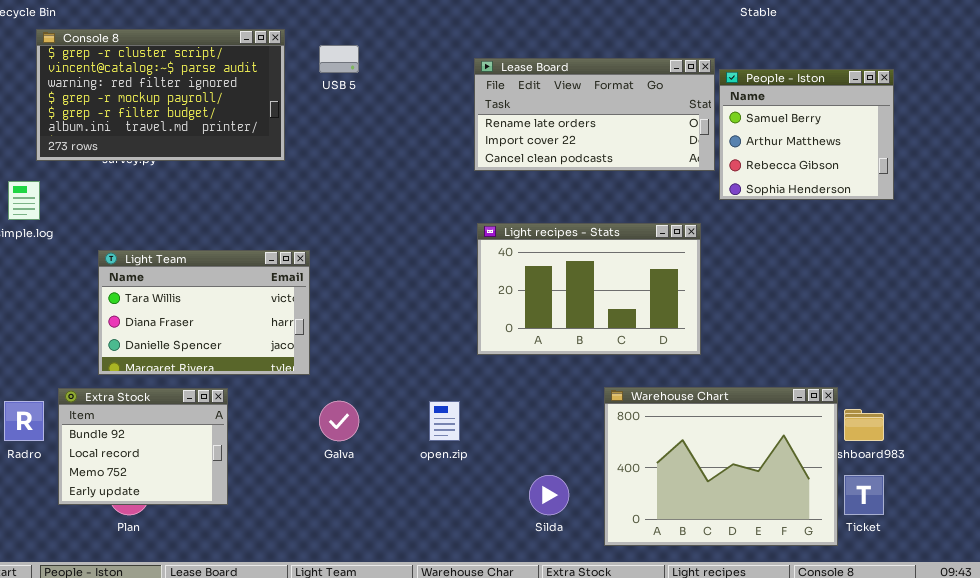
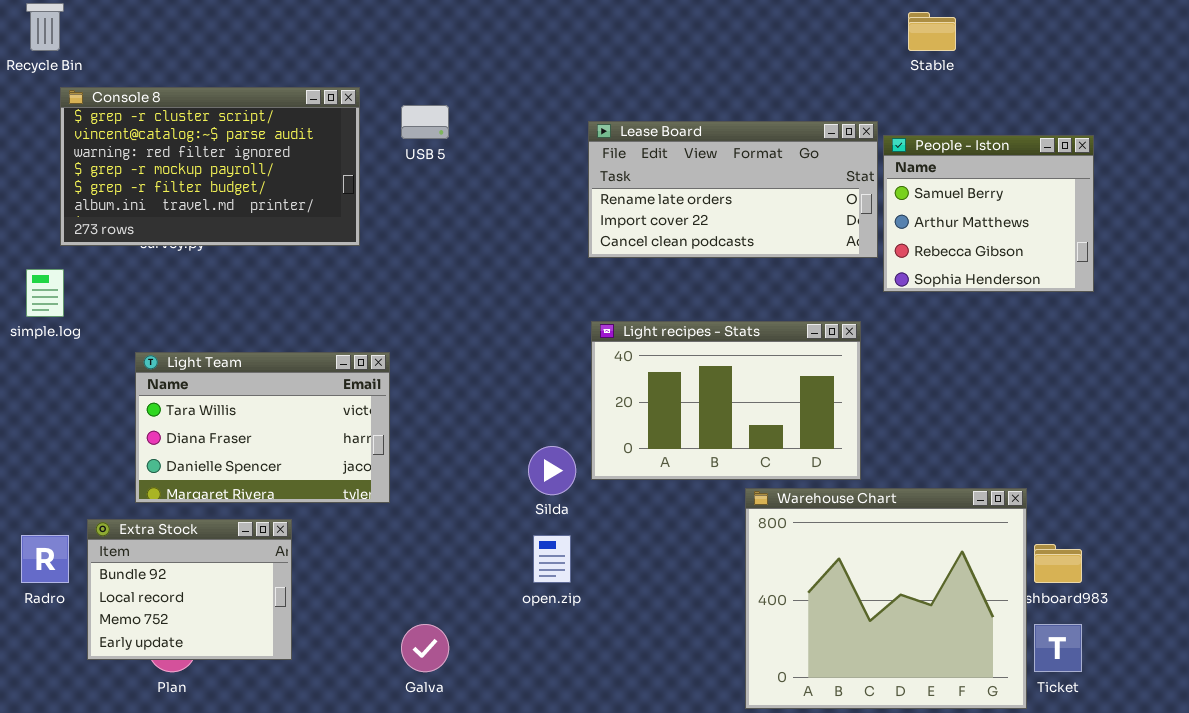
Warehouse Chart: [604,387,838,546] -> [745,488,1027,709], resized
Galva: [319,401,359,441] -> [401,624,449,672], moved
Silda: [529,475,569,515] -> [528,446,576,495], moved

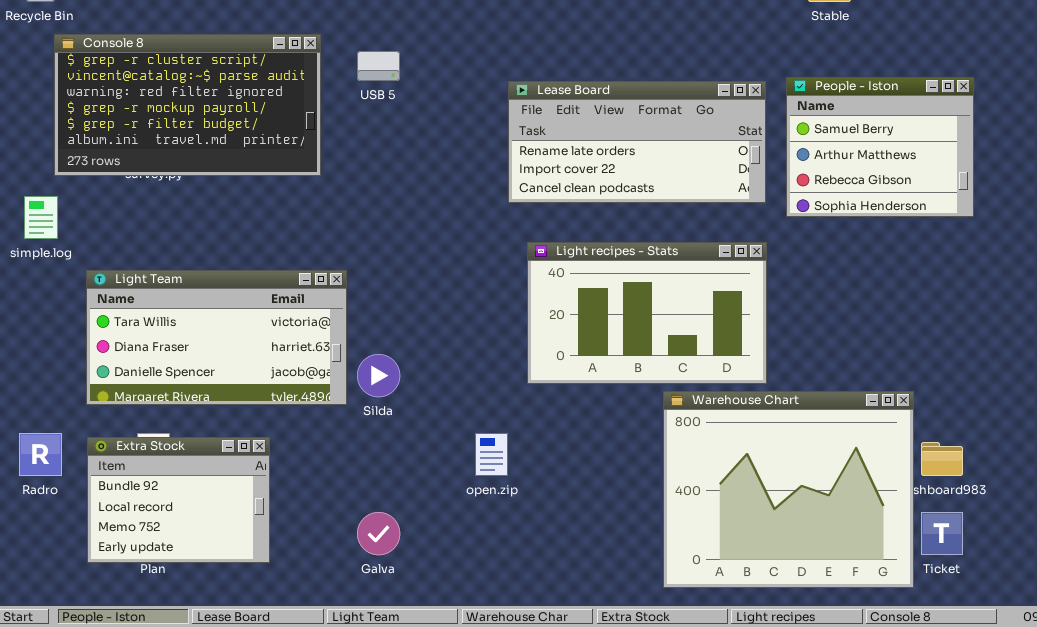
Lease Board: [588,121,878,258] -> [508,81,766,203], moved
Light Team: [135,352,390,503] -> [86,270,347,405], resized
Silda: [528,446,576,495] -> [357,354,400,397], moved
Extra Stock: [87,519,292,660] -> [87,437,270,563], moved

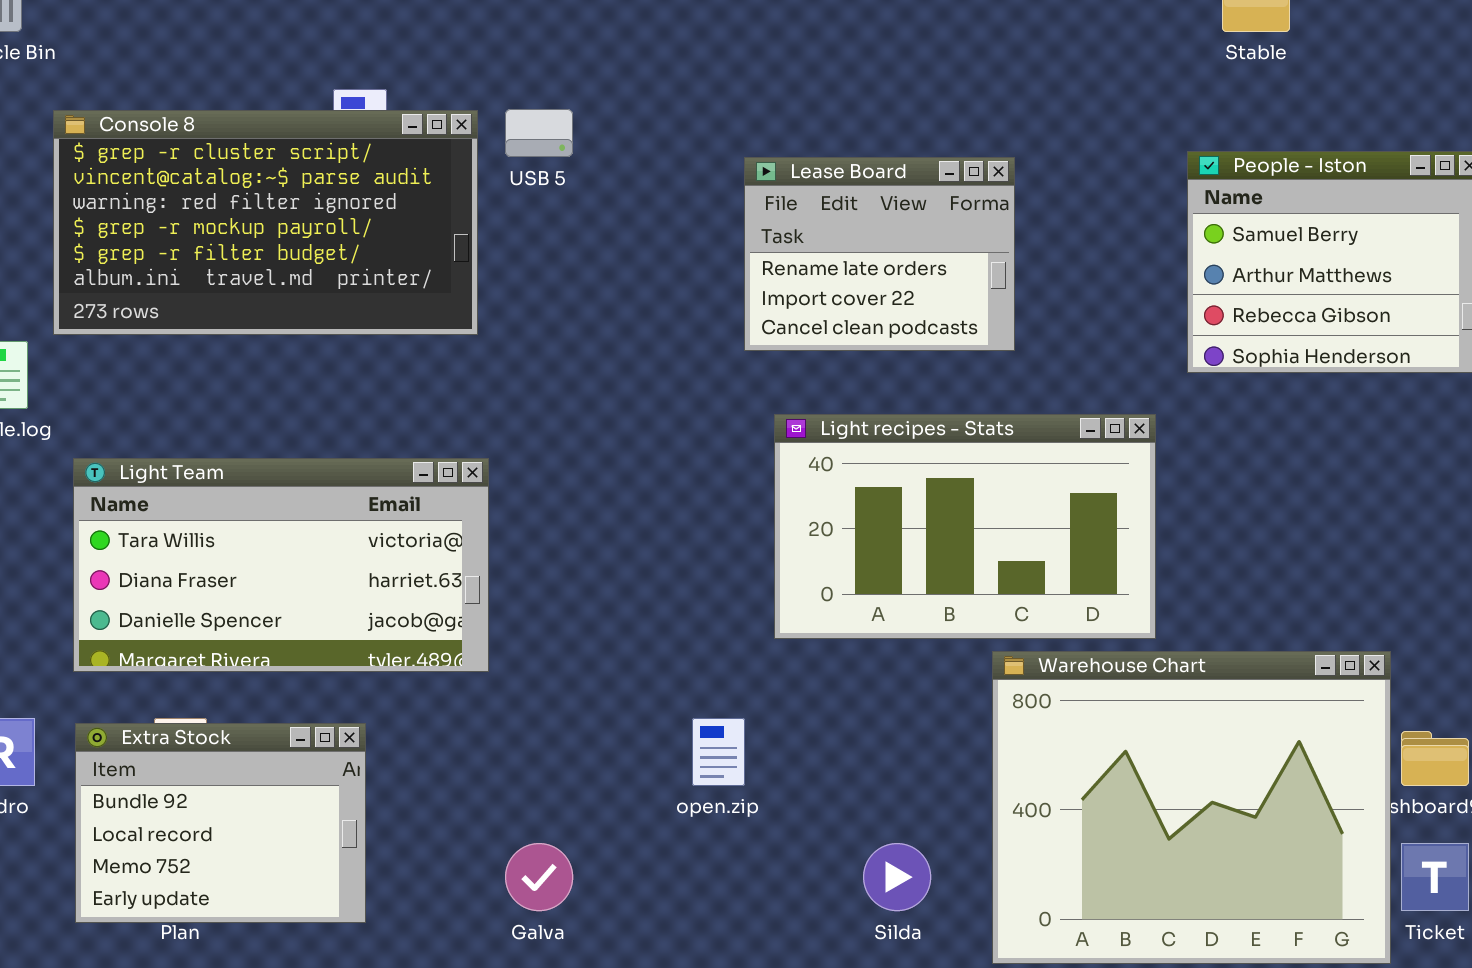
Console 8: [54,34,321,176] -> [53,110,478,335], moved
Lease Board: [508,81,766,203] -> [744,157,1015,351], resized
Silda: [357,354,400,397] -> [863,843,931,911], moved

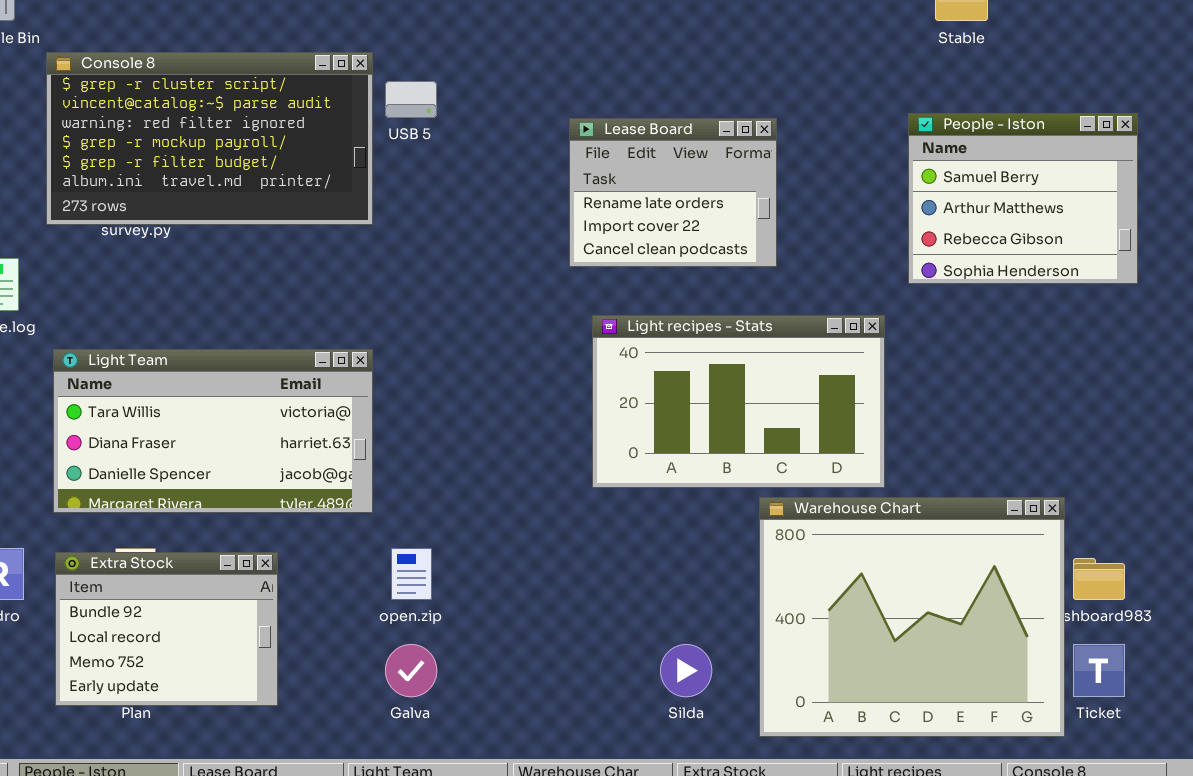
Console 8: [53,110,478,335] -> [46,52,373,225], moved
open.zip: [692,718,745,786] -> [391,548,432,600], moved

